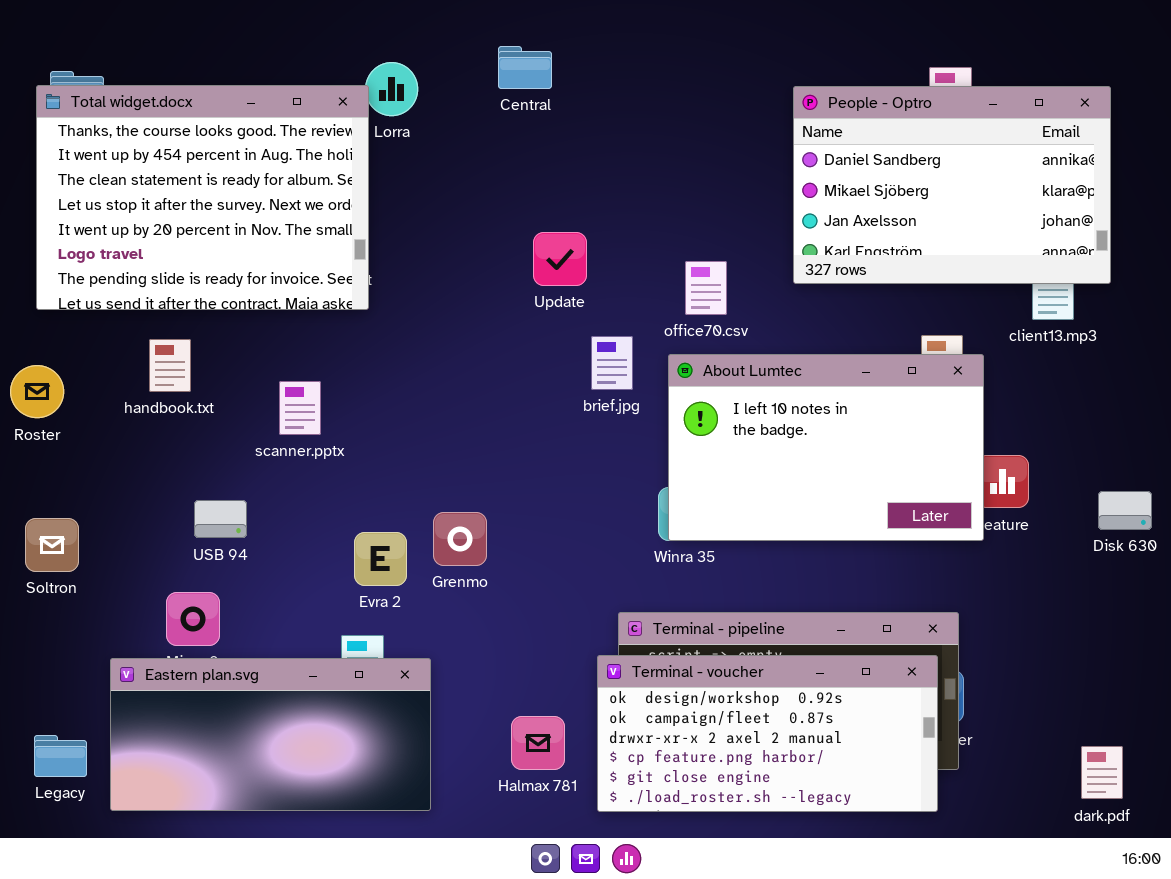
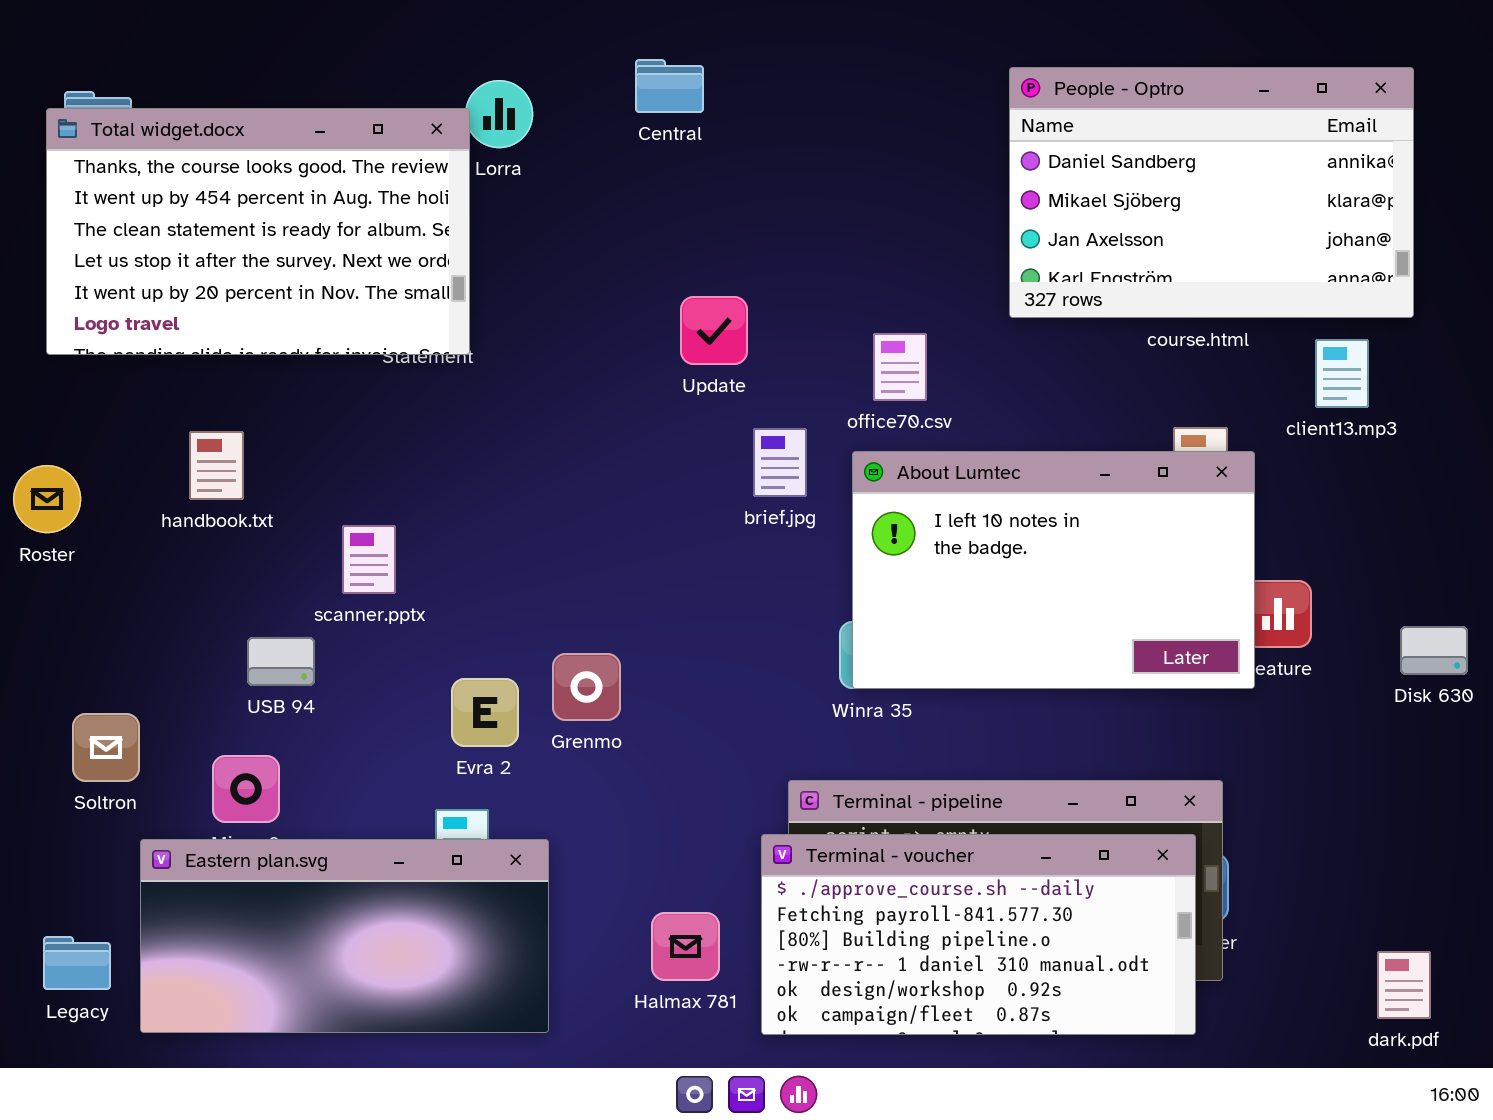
Total widget.docx: [36,85,369,310] -> [46,108,470,355], resized
People - Optro: [793,86,1111,284] -> [1009,67,1414,318], moved
scanner.pptx: [279,381,321,435] -> [342,525,396,594], moved
Soltron: [25,518,79,572] -> [72,713,140,782], moved
Terminal - voucher: [597,655,938,812] -> [761,834,1196,1035], scrolled up 4 rows

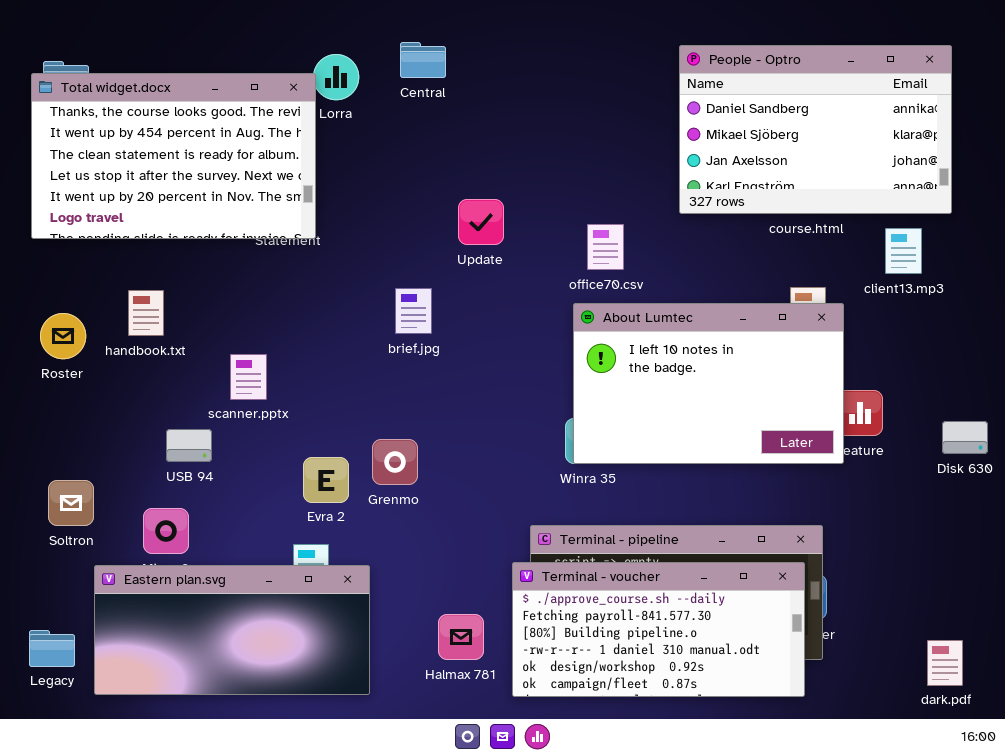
Central: [635,59,704,113] -> [400,42,446,78], moved
brief.jpg: [753,428,807,497] -> [395,288,432,334], moved
Roster: [13,465,81,533] -> [40,313,86,359], moved

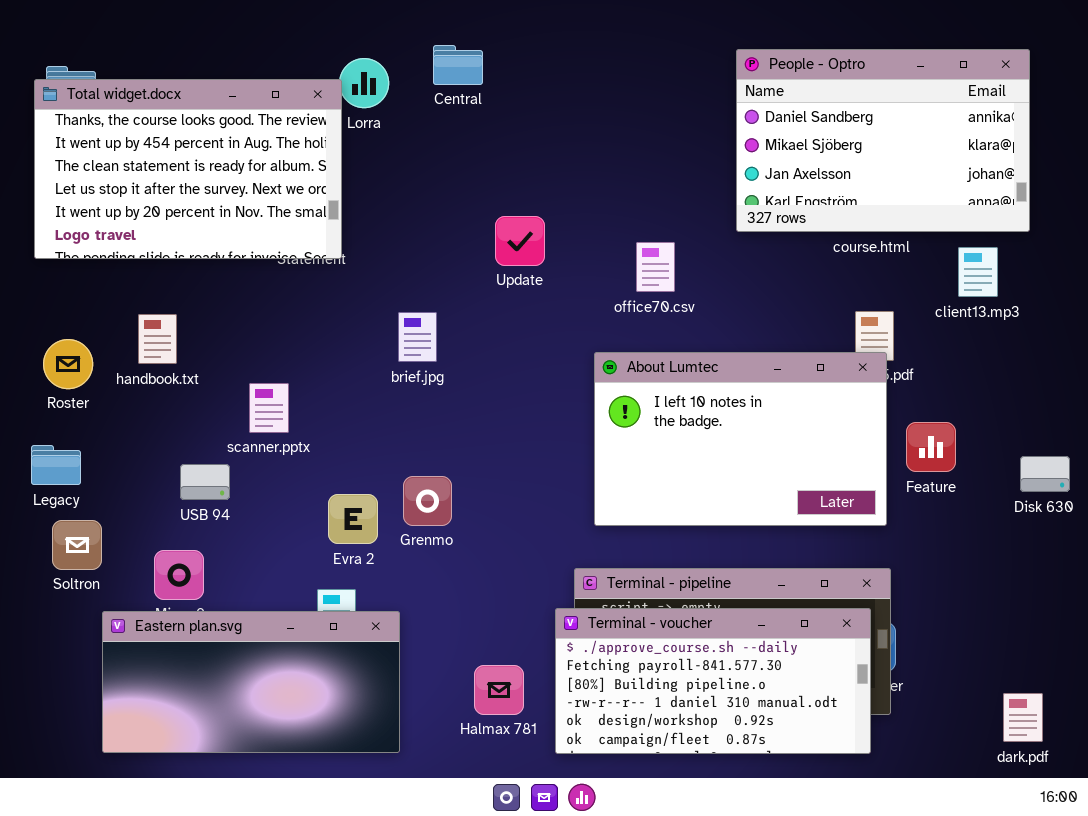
brief.jpg: [395,288,432,334] -> [398,312,437,362], moved
About Lumtec: [573,303,844,464] -> [594,352,887,526], moved
Legacy: [29,630,75,667] -> [31,445,81,485], moved

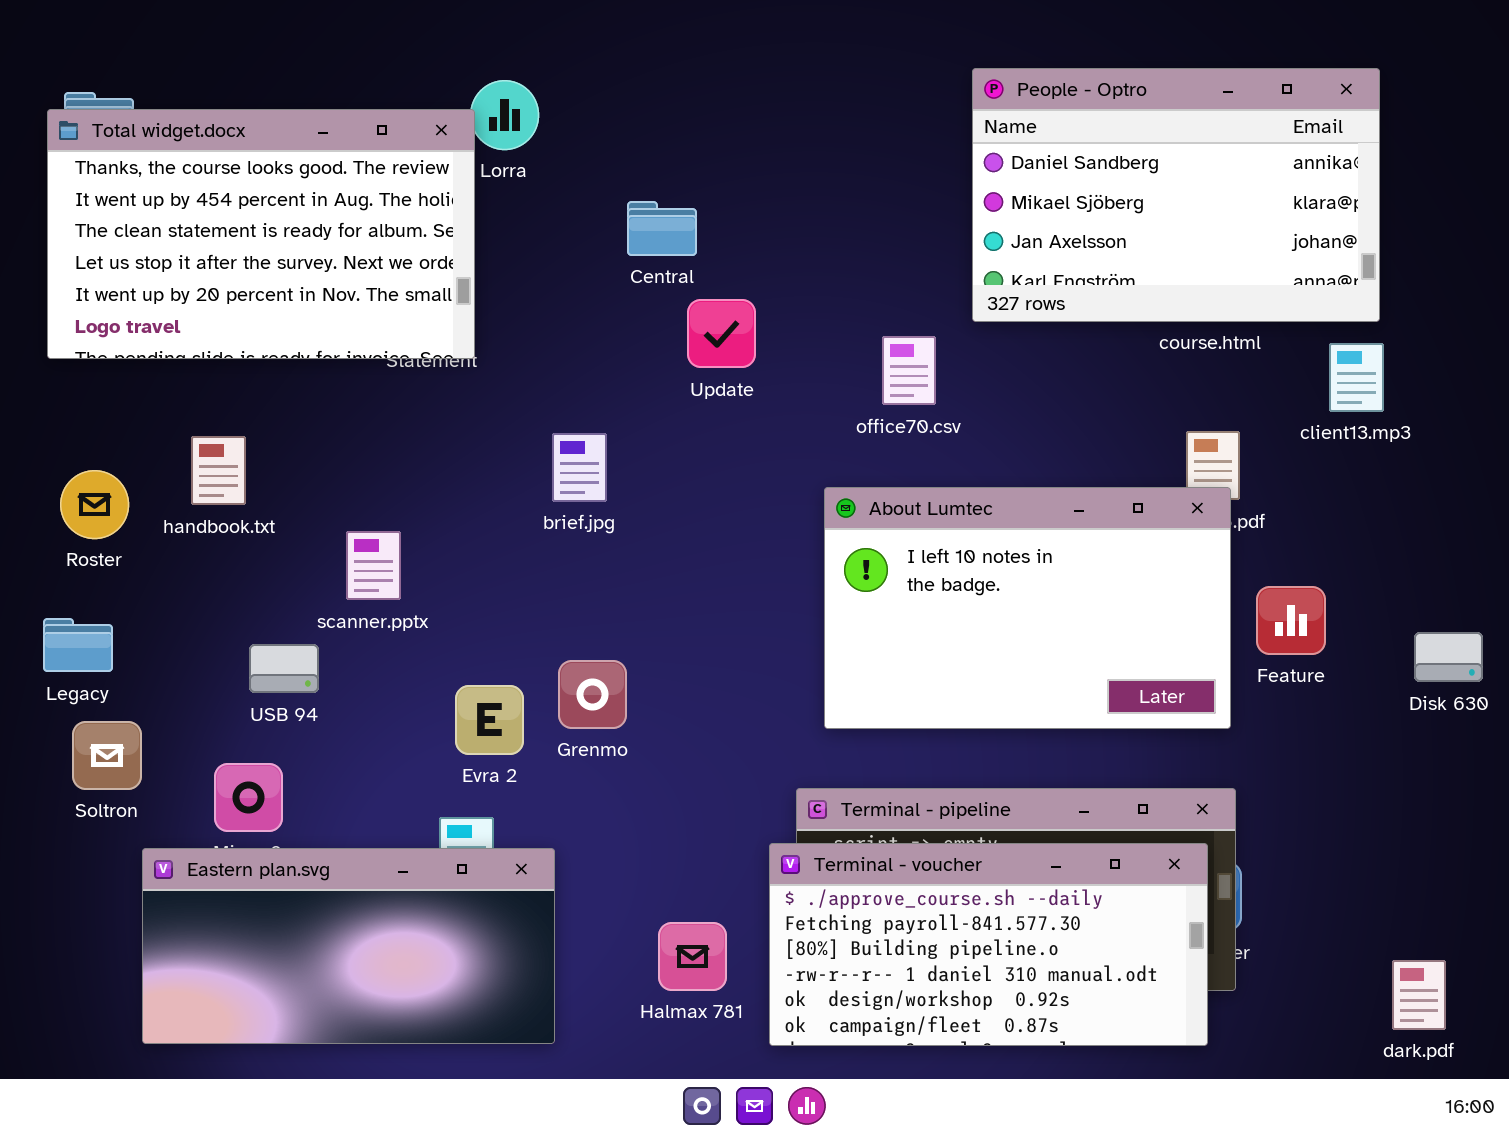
Central: [433,45,483,85] -> [627,201,697,256], moved
People - Optro: [736,49,1030,232] -> [972,68,1380,322], moved

